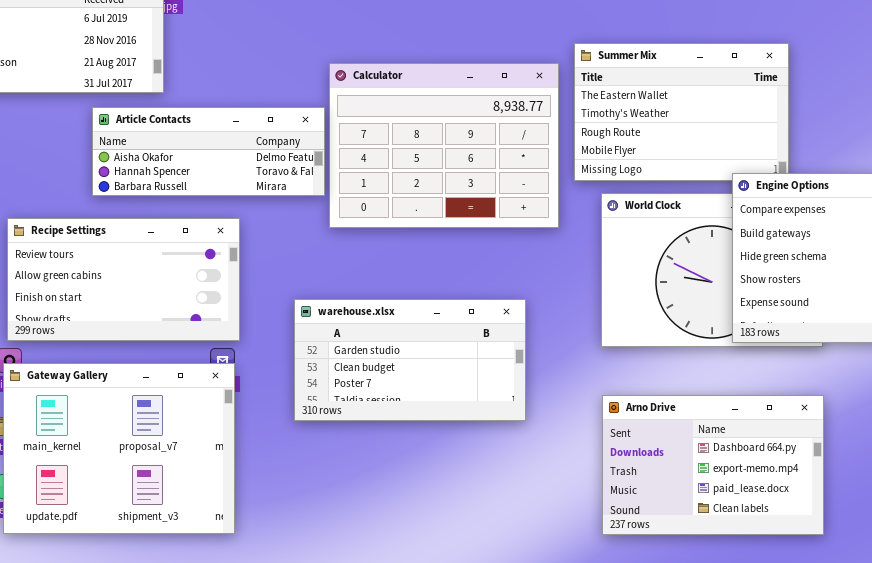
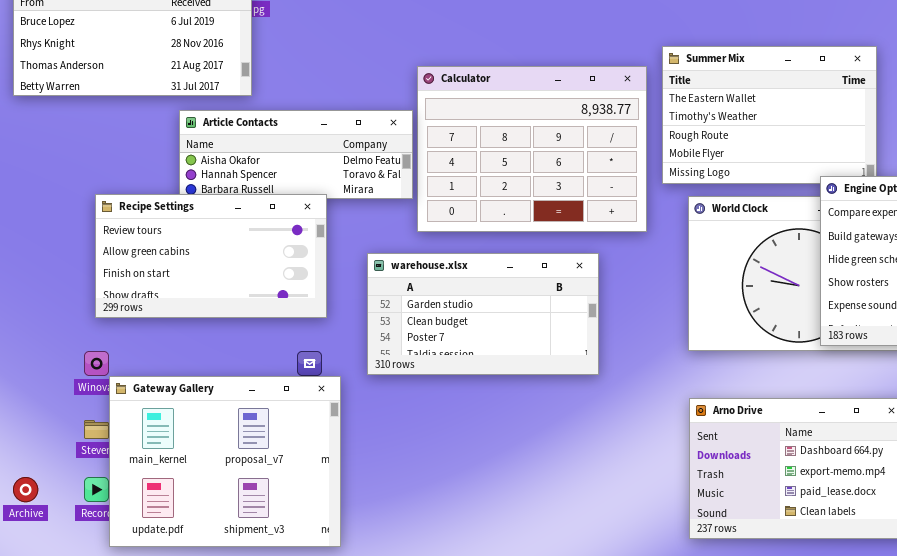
Recipe Settings: [7,218,240,341] -> [95,194,327,318], moved
warehouse.xlsx: [294,299,526,421] -> [367,253,599,375], moved
Gateway Gallery: [3,363,235,534] -> [109,376,341,547], moved

